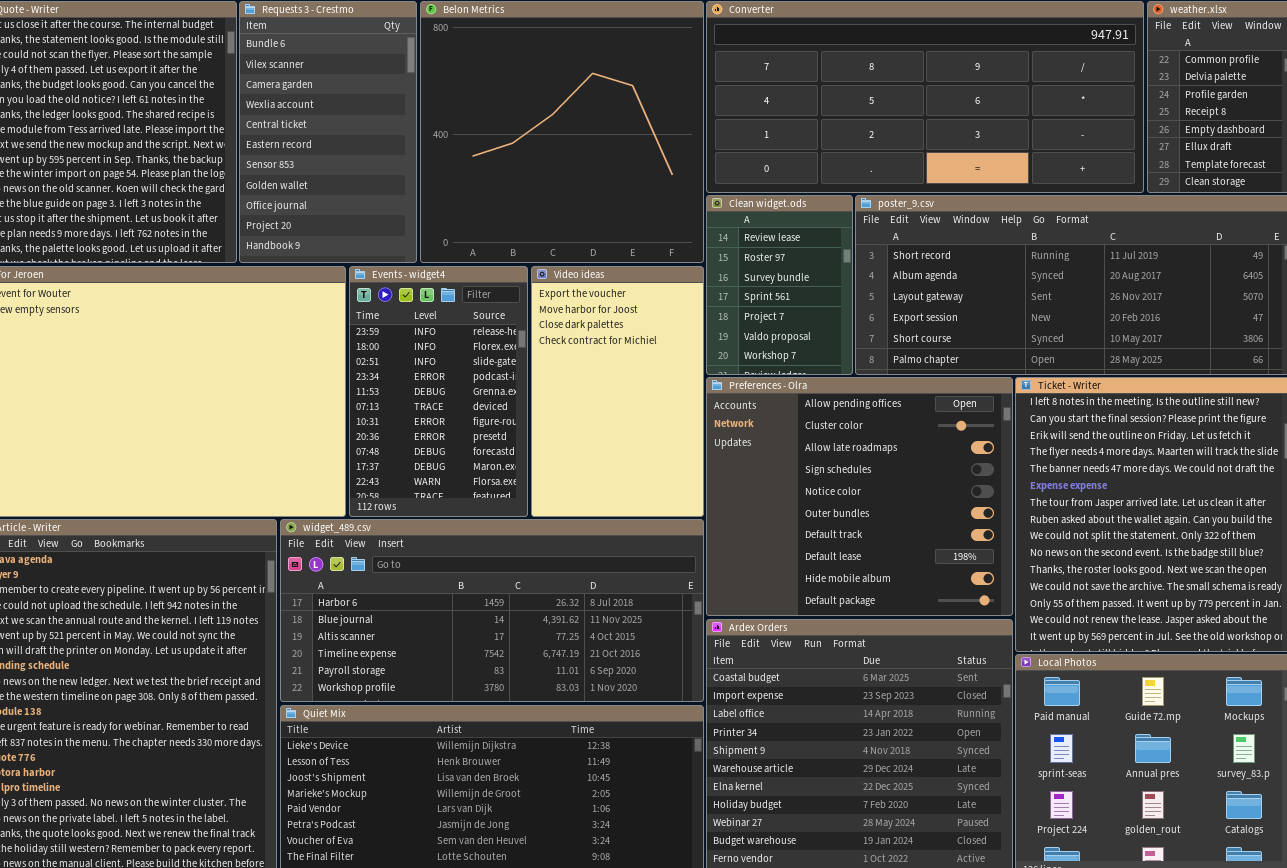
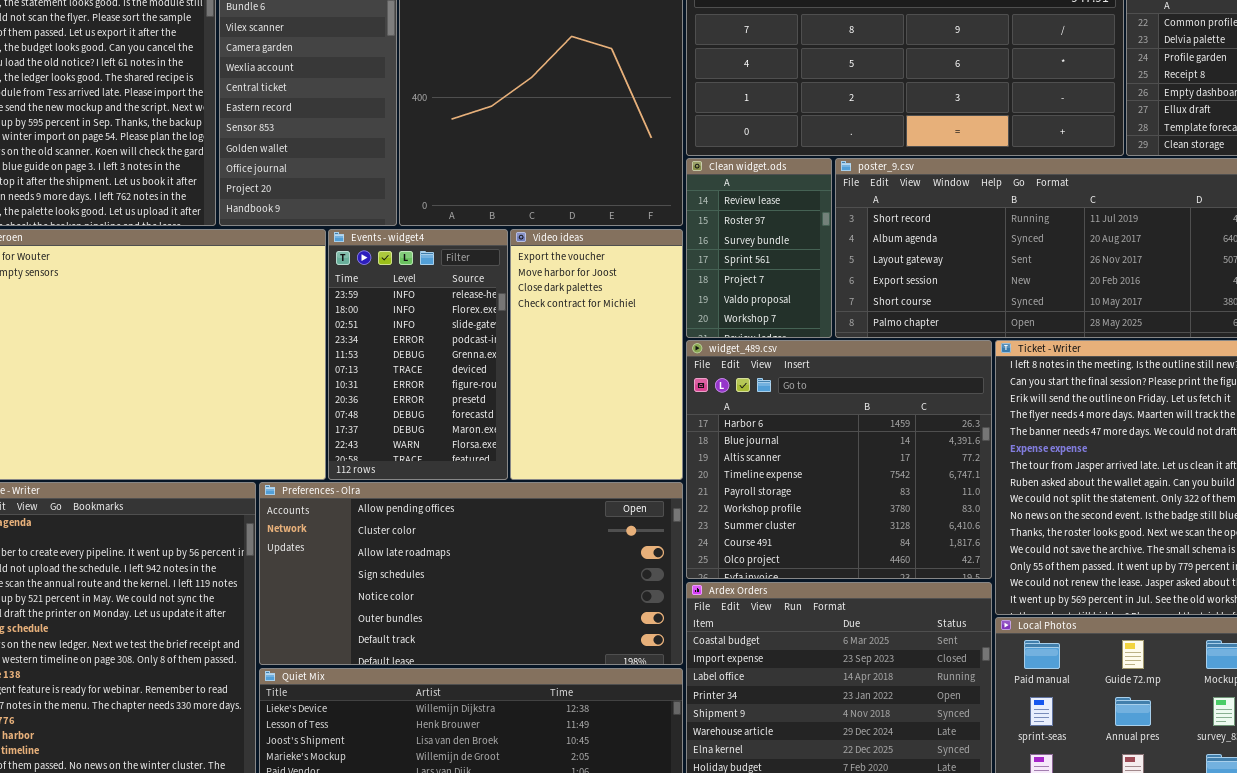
Preferences - Olra: [706,377,1013,616] -> [259,482,683,665], moved, resized
widget_489.csv: [280,519,704,702] -> [686,340,992,579], moved, resized

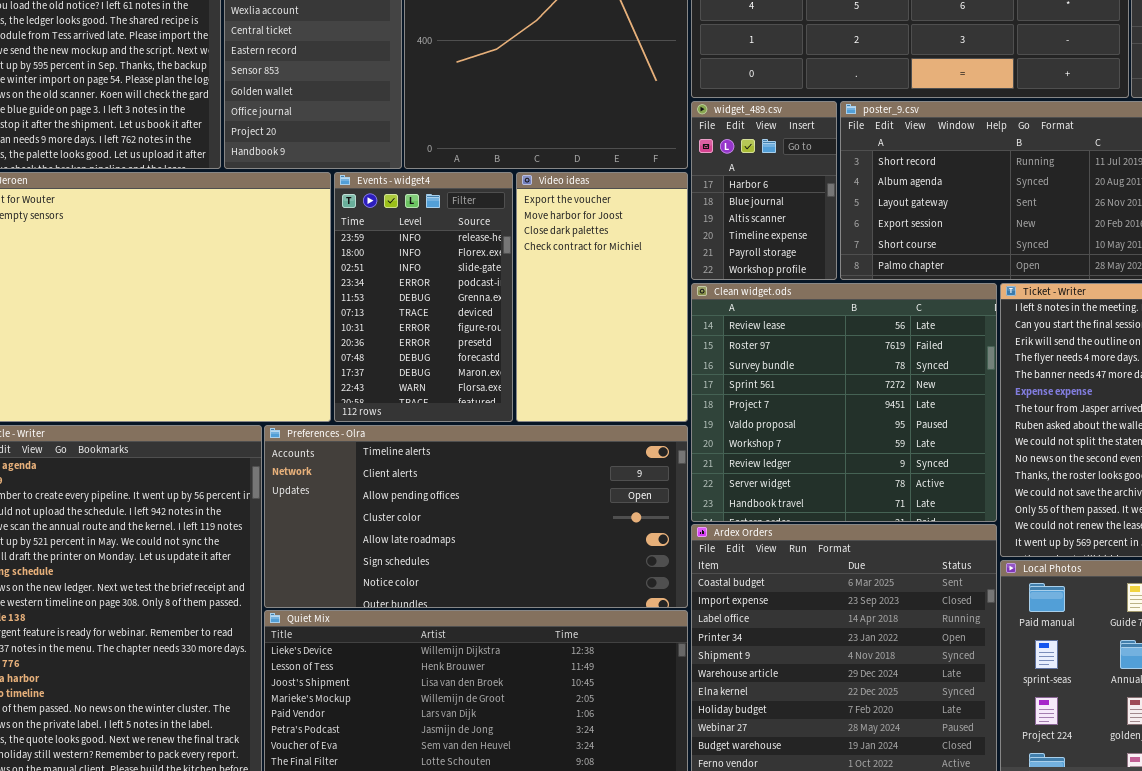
Clean widget.ods: [686,158,832,338] -> [691,283,997,522], moved, resized
widget_489.csv: [686,340,992,579] -> [691,101,837,280], moved, resized
Preferences - Olra: [259,482,683,665] -> [264,425,688,608], scrolled up 2 rows

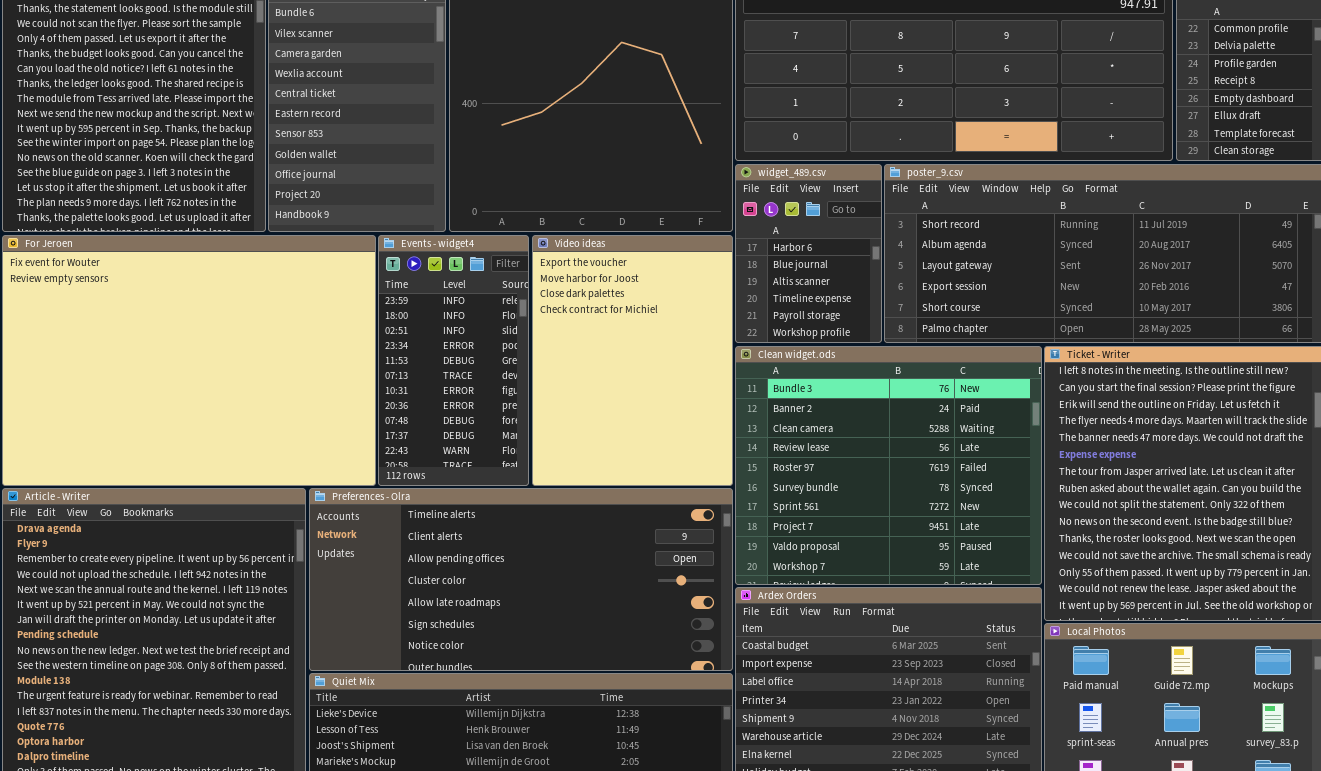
Events - widget4: [334,172,513,422] -> [378,235,529,486], resized
Video ideas: [516,172,688,422] -> [532,235,733,486], resized
Clean widget.ods: [691,283,997,522] -> [735,346,1042,585], scrolled up 3 rows

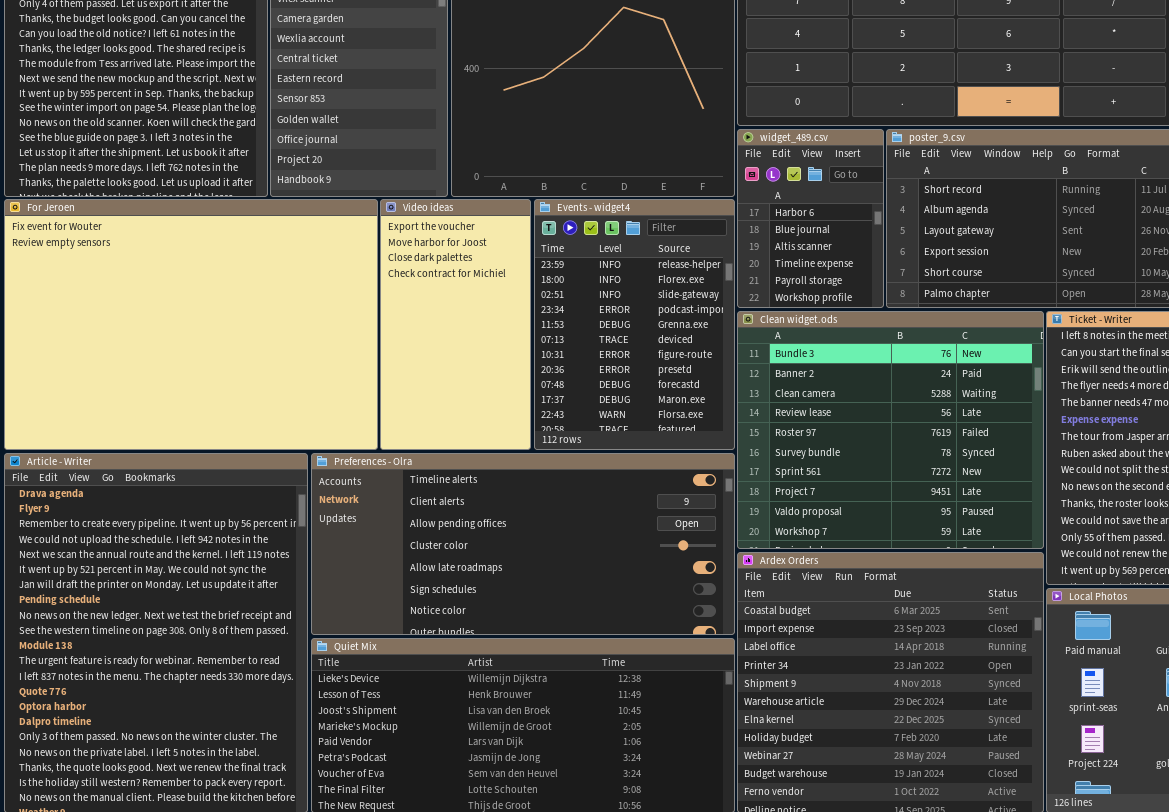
Events - widget4: [378,235,529,486] -> [534,199,735,450], moved, resized
Video ideas: [532,235,733,486] -> [380,199,531,450], moved, resized

